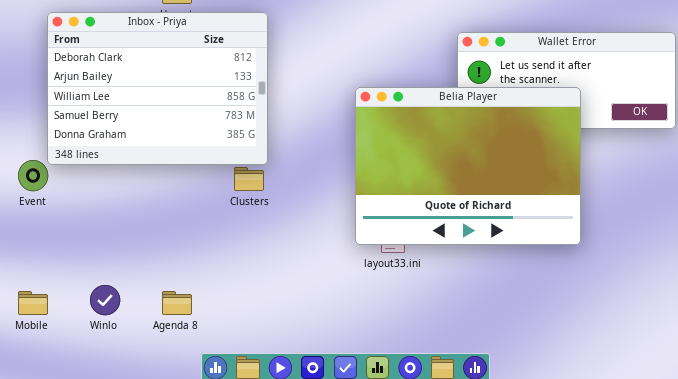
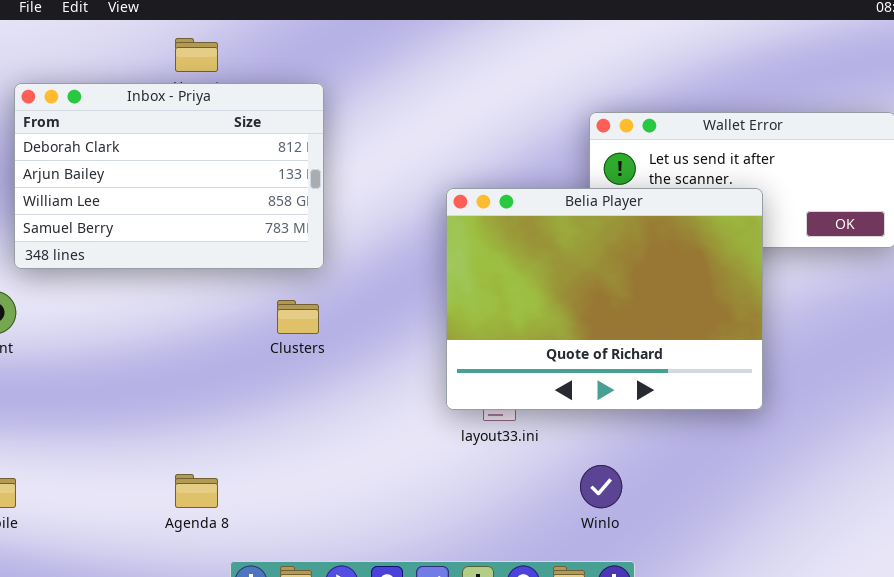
Inbox - Priya: [47,12,268,165] -> [14,83,324,269], resized
Winlo: [90,285,120,315] -> [580,465,622,508], moved

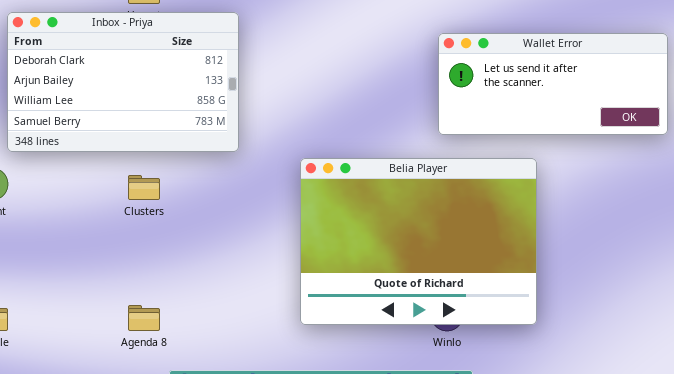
Belia Player: [446,188,763,410] -> [300,158,537,325], moved
Clusters: [277,300,319,334] -> [128,175,160,200], moved

